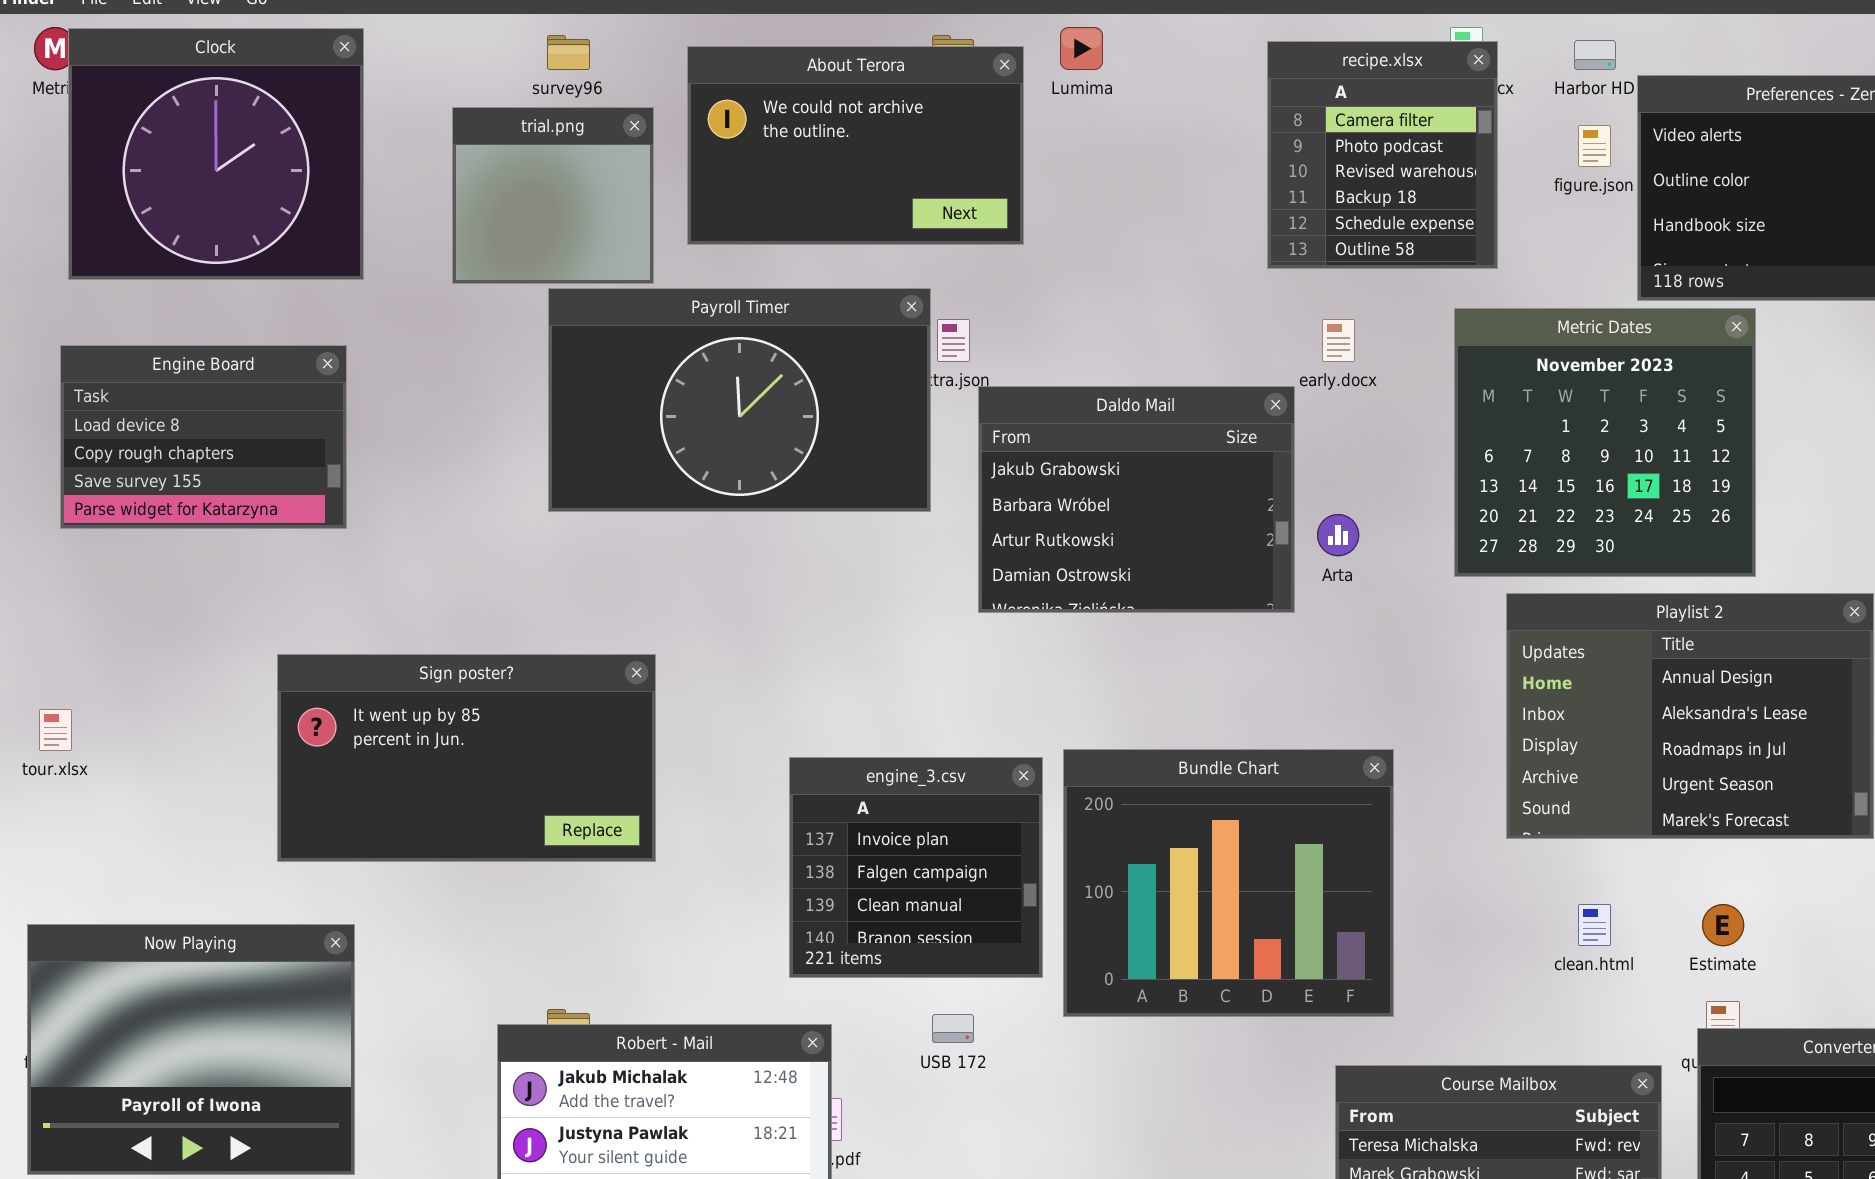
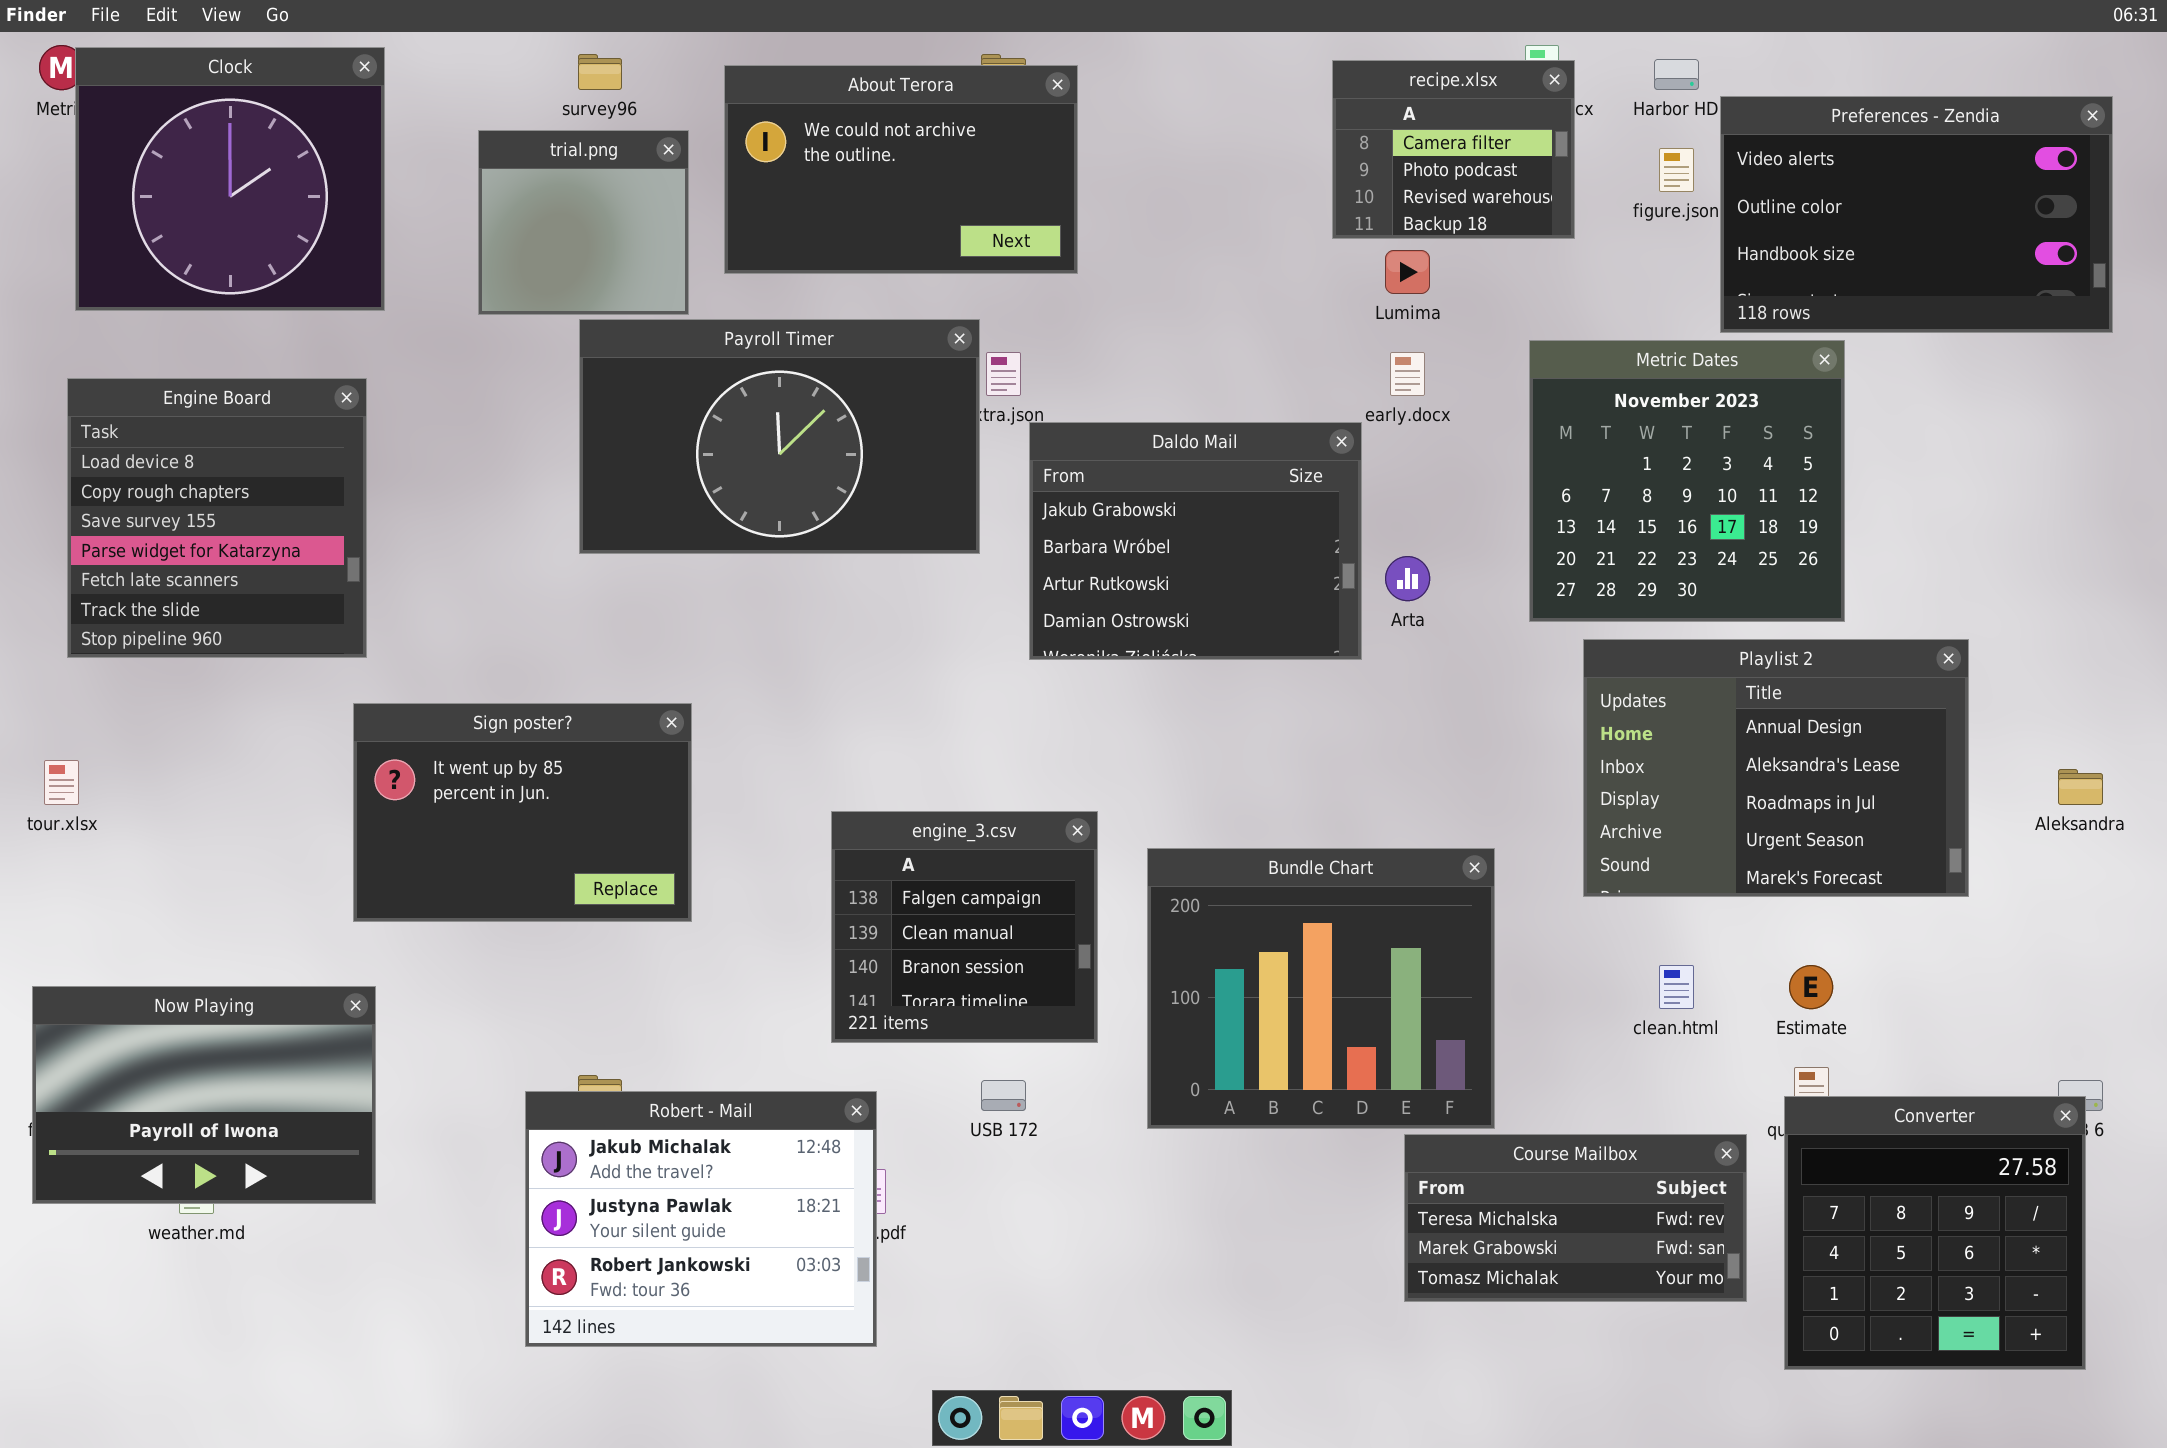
Lumima: [1060,27,1103,70] -> [1385,250,1430,294], moved
recipe.xlsx: [1267,41,1498,269] -> [1332,60,1575,239], resized
Engine Board: [60,345,347,529] -> [67,378,367,658], resized
Sign poster?: [277,654,656,862] -> [353,703,692,922], resized
Bundle Chart: [1063,749,1394,1017] -> [1147,848,1495,1129], moved
engine_3.csv: [789,757,1043,978] -> [831,811,1098,1043], scrolled down 1 row
Now Playing: [27,924,355,1175] -> [32,986,376,1204], resized

